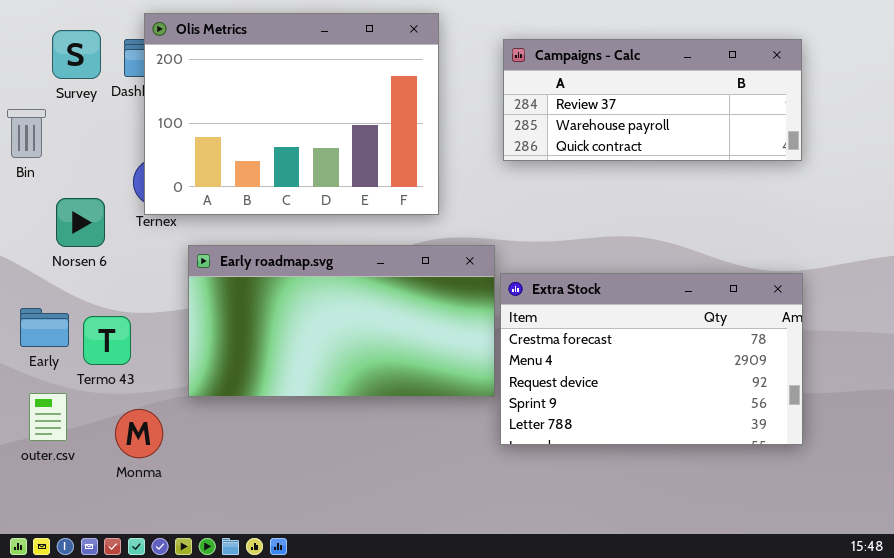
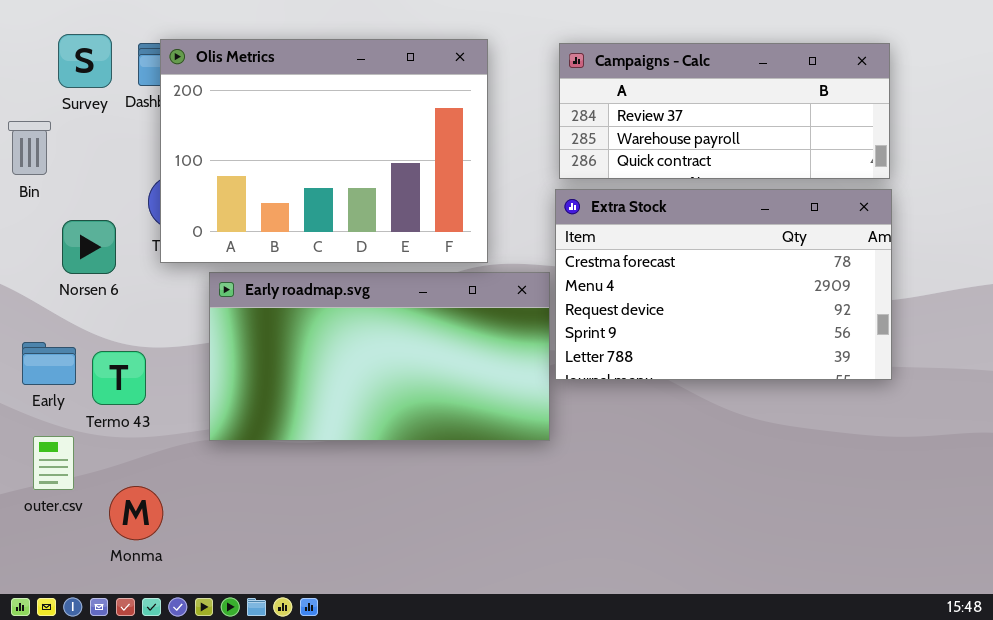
Olis Metrics: [144,13,439,215] -> [160,39,488,263], moved
Extra Stock: [500,273,803,445] -> [555,189,892,380], moved
Monma: [115,409,163,458] -> [109,486,163,540], moved

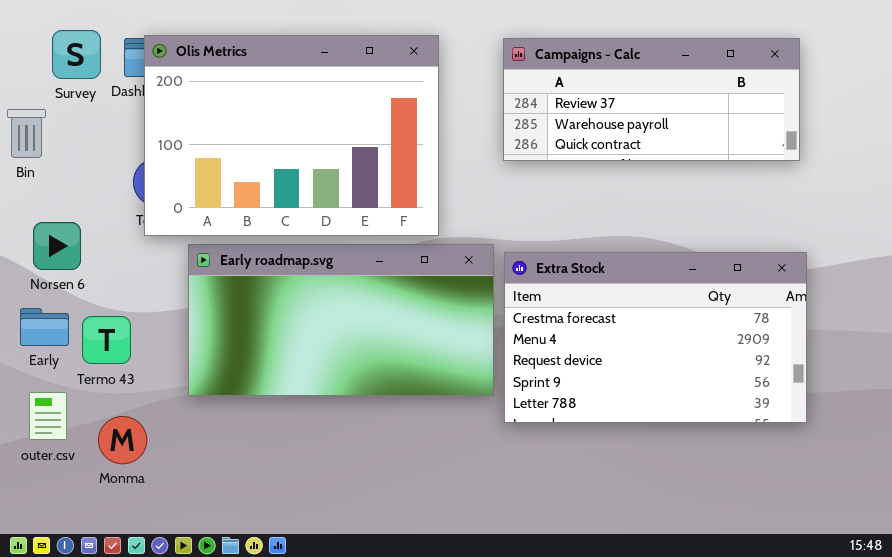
Extra Stock: [555,189,892,380] -> [504,252,807,423], moved
Norsen 6: [62,220,116,274] -> [33,222,81,270], moved
Monma: [109,486,163,540] -> [98,416,147,464], moved

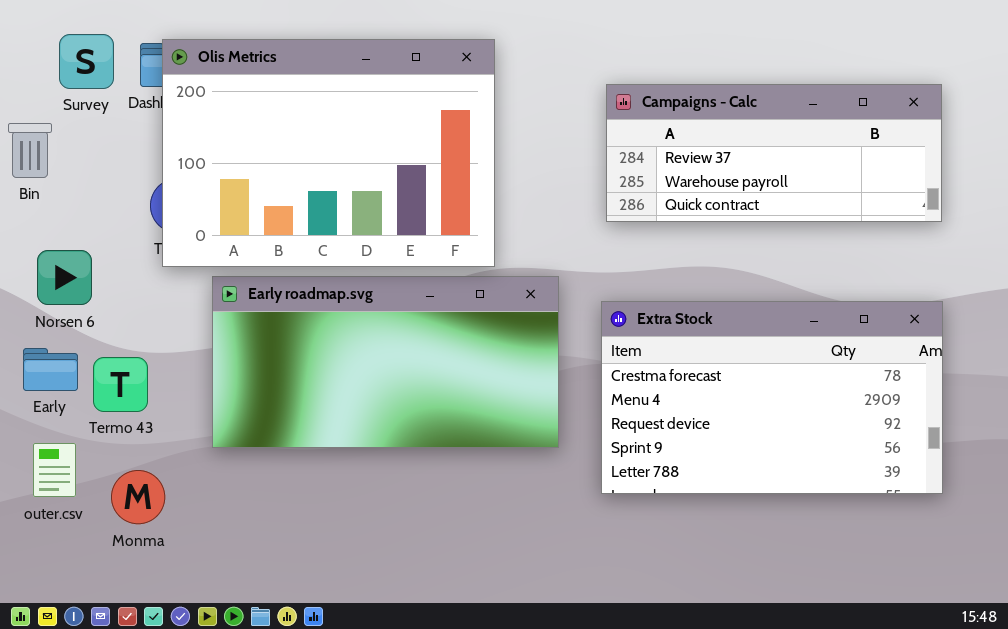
Campaigns - Calc: [503,38,800,161] -> [606,84,942,222], moved
Extra Stock: [504,252,807,423] -> [601,301,943,494], moved

